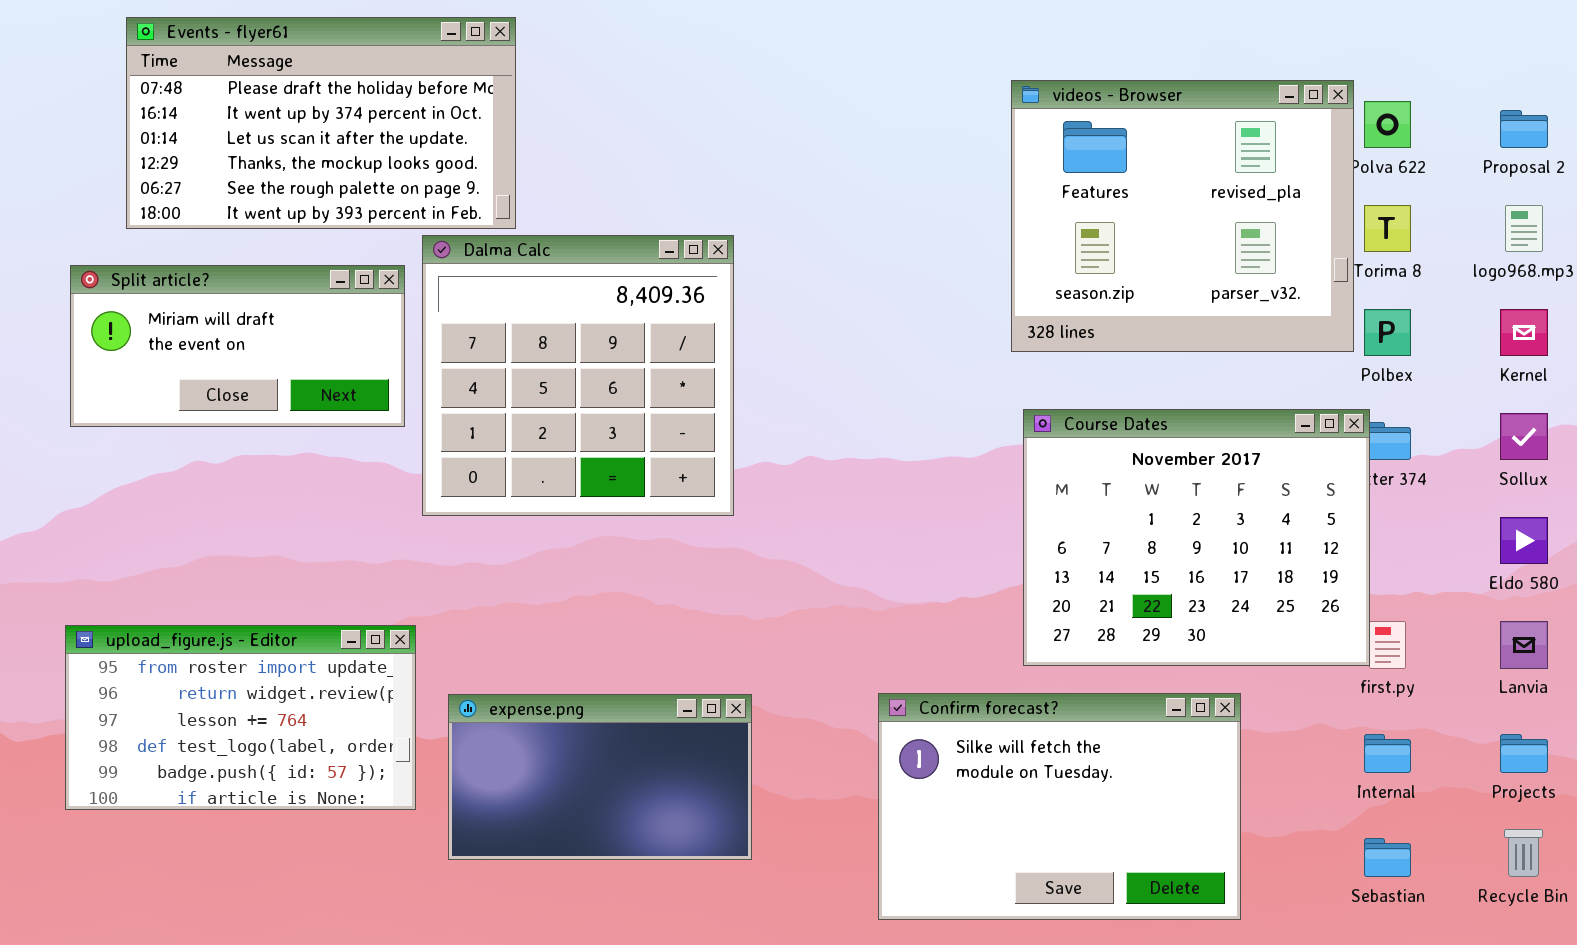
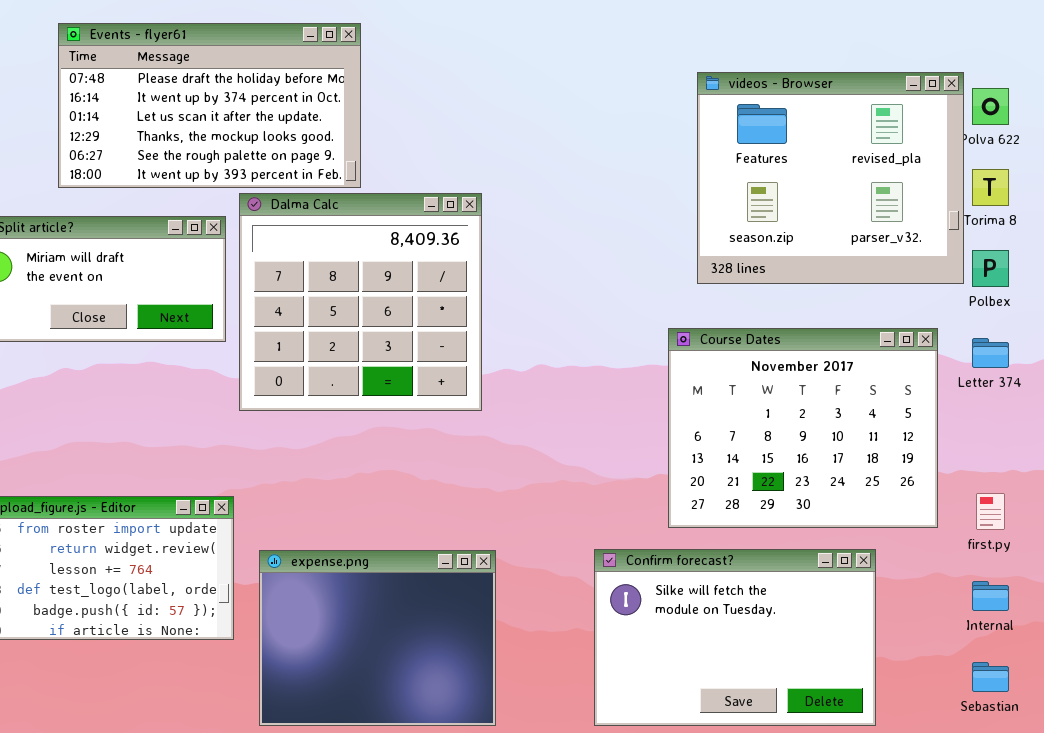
Events - flyer61: [126,17,516,229] -> [58,23,361,188], moved
Course Dates: [1023,409,1370,666] -> [668,328,938,528], moved
expense.png: [448,694,752,860] -> [259,550,496,726], resized

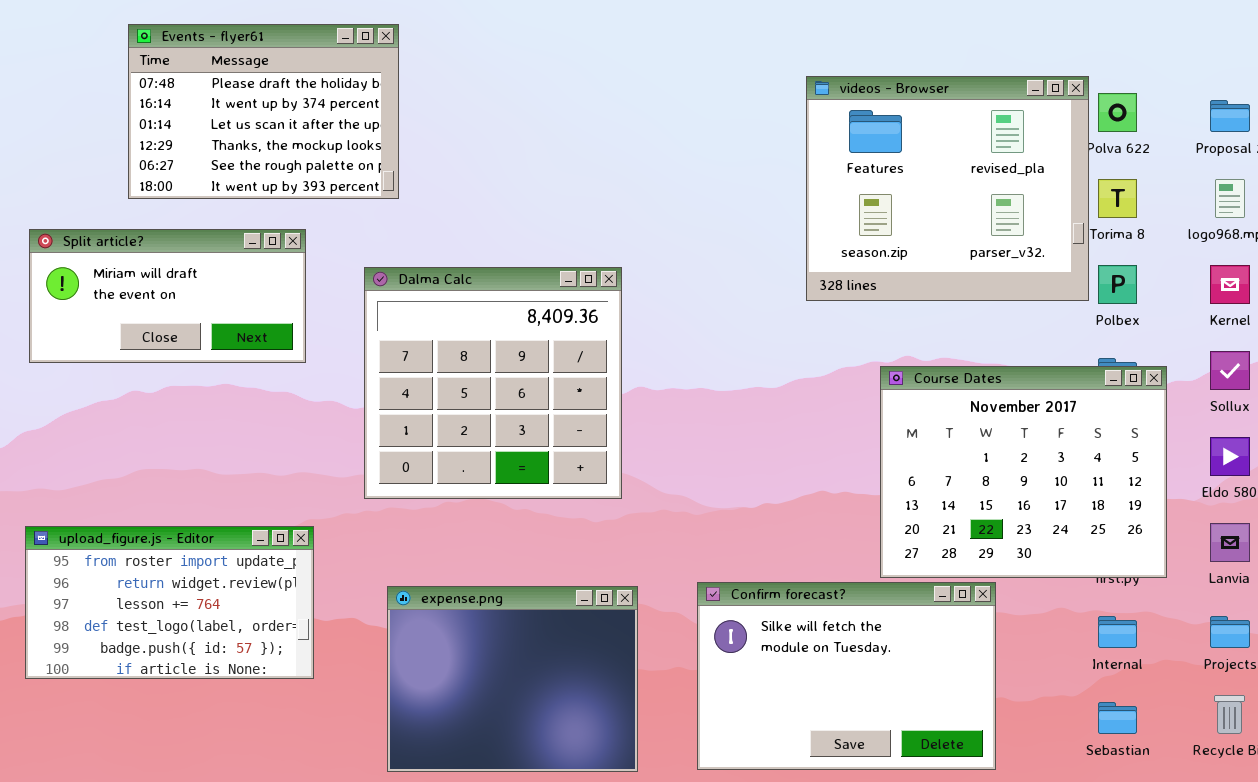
Events - flyer61: [58,23,361,188] -> [128,24,399,199], resized
Dalma Calc: [239,193,482,411] -> [364,267,622,499], moved
Course Dates: [668,328,938,528] -> [880,366,1167,578], moved
expense.png: [259,550,496,726] -> [387,586,638,772], moved

